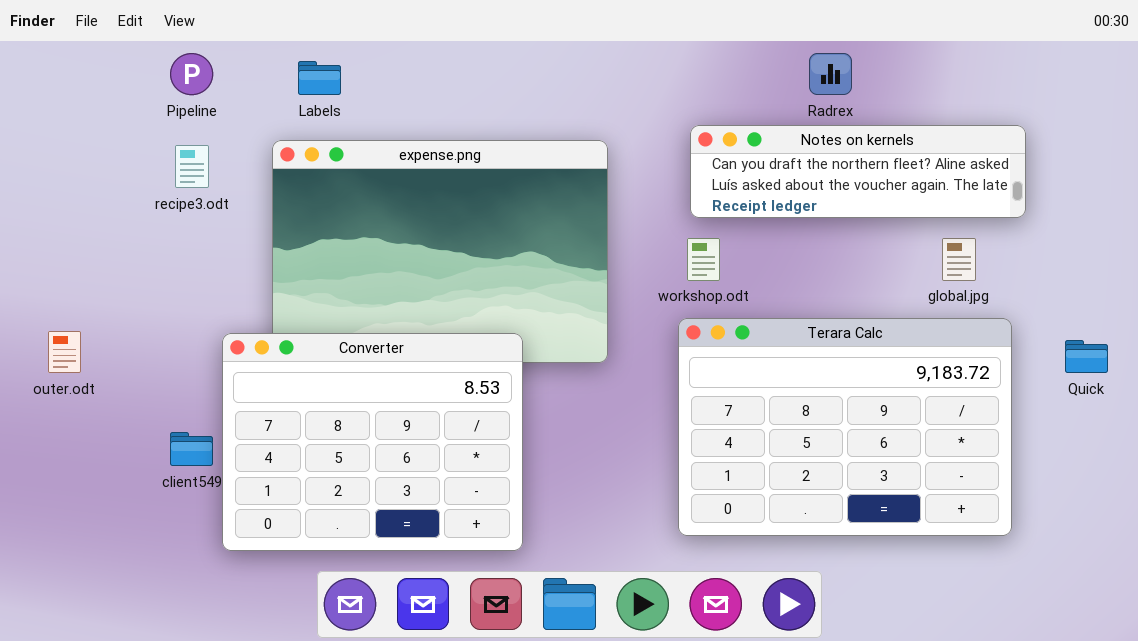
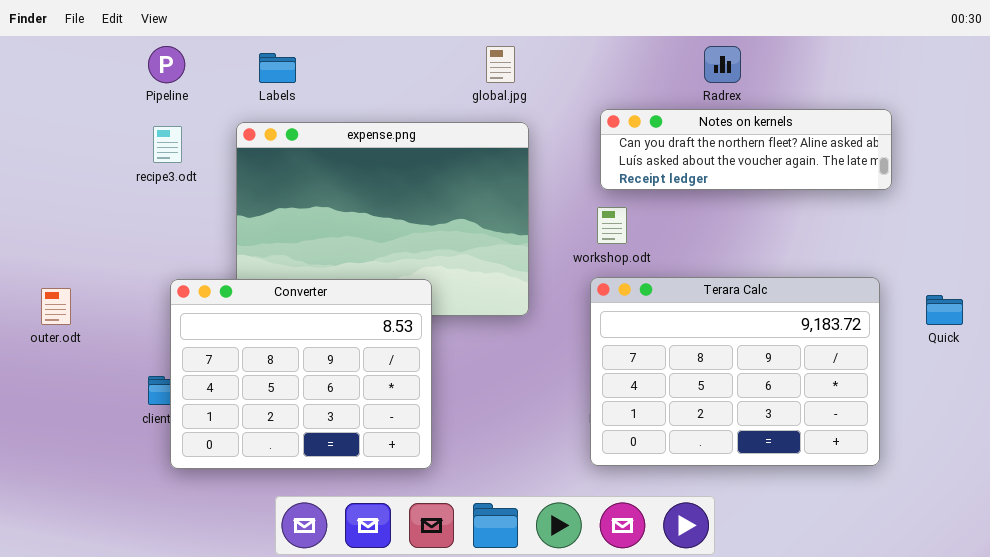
global.jpg: [942,238,976,281] -> [486,46,515,83], moved
Converter: [222,333,523,551] -> [170,279,432,469], moved

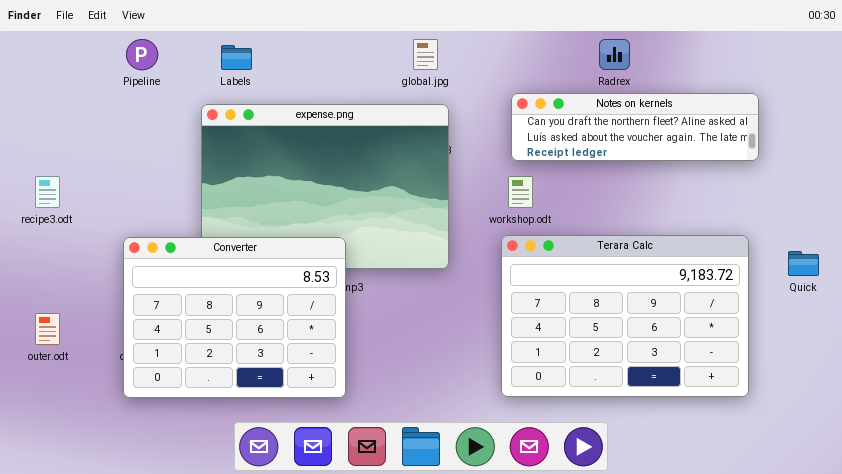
recipe3.odt: [153,126,182,163] -> [35,176,60,208], moved
Converter: [170,279,432,469] -> [123,237,346,398], moved
outer.odt: [41,288,71,325] -> [35,313,60,345], moved

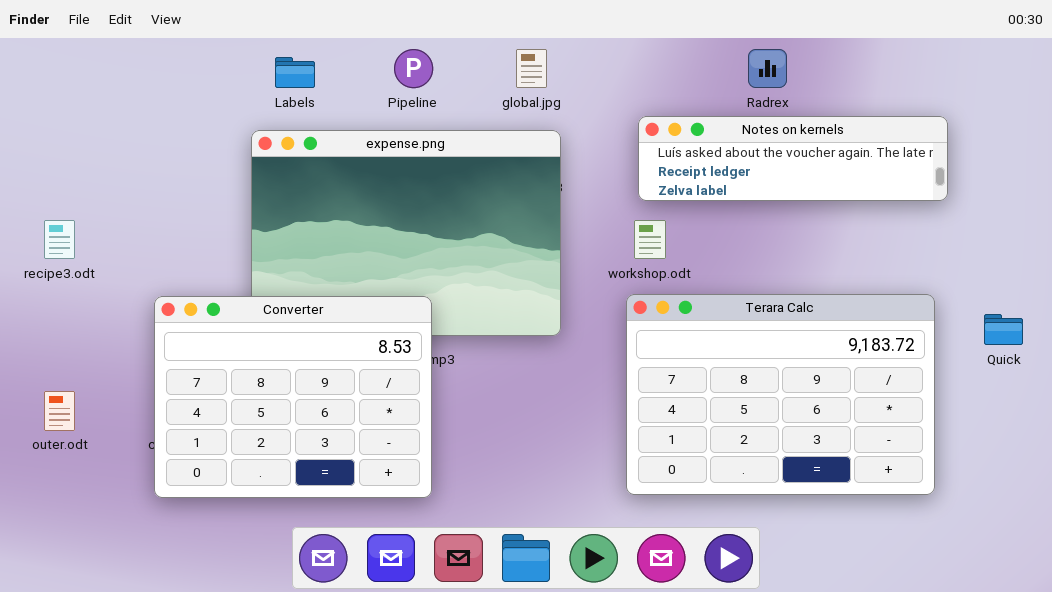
Pipeline: [126,39,158,70] -> [394,49,433,88], moved
Notes on kernels: [511,93,759,161] -> [638,116,948,201], scrolled down 1 row

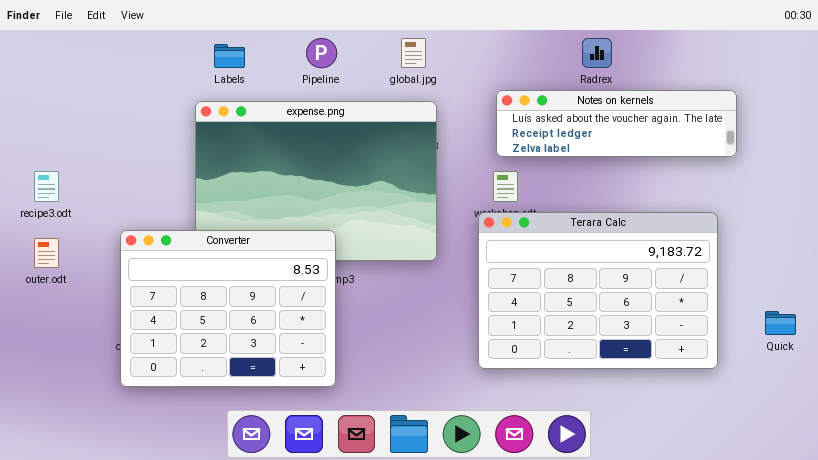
Terara Calc: [626,294,935,495] -> [478,212,718,369], moved
Quick: [984,314,1023,345] -> [765,311,796,335], moved
outer.odt: [44,391,75,431] -> [34,238,59,268], moved

